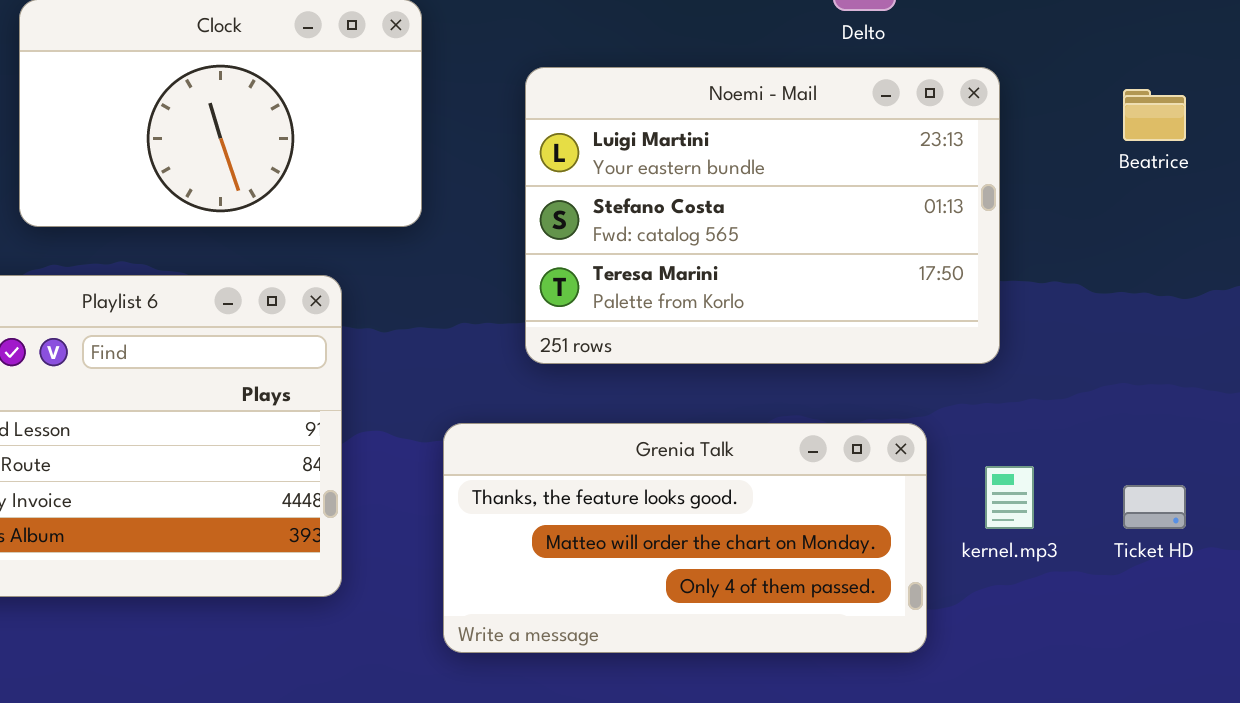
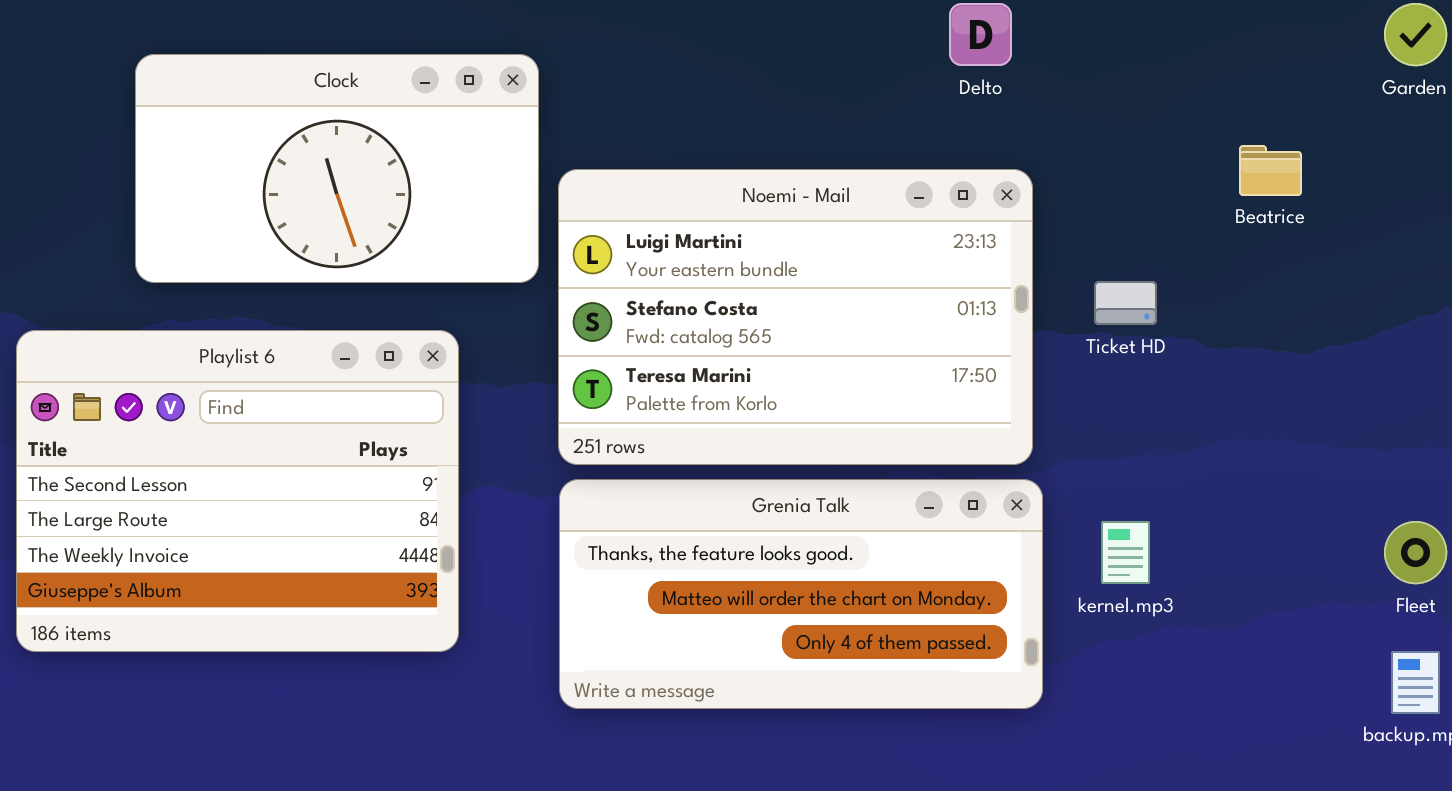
Noemi - Mail: [525,67,1000,364] -> [558,169,1033,465], moved
Ticket HD: [1123,485,1186,529] -> [1094,281,1157,325], moved

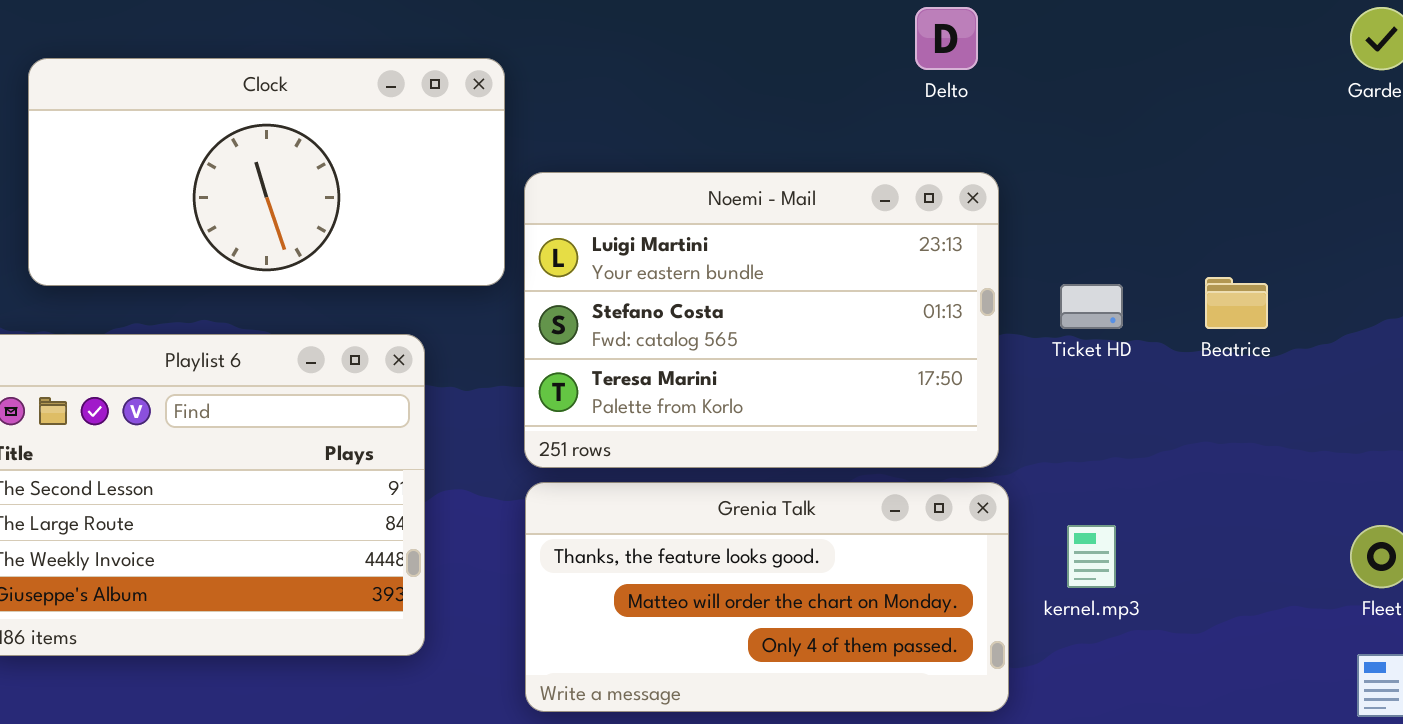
Clock: [135,54,539,283] -> [28,58,505,286], resized
Beatrice: [1239,145,1302,196] -> [1205,277,1268,329], moved

